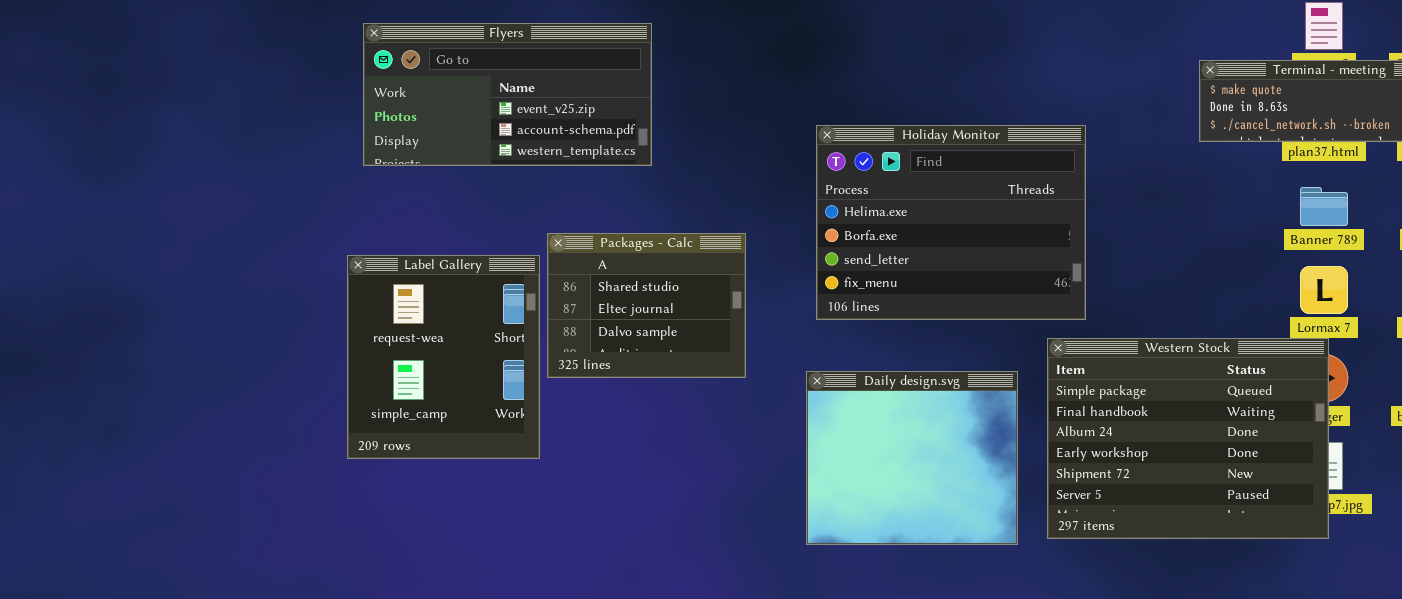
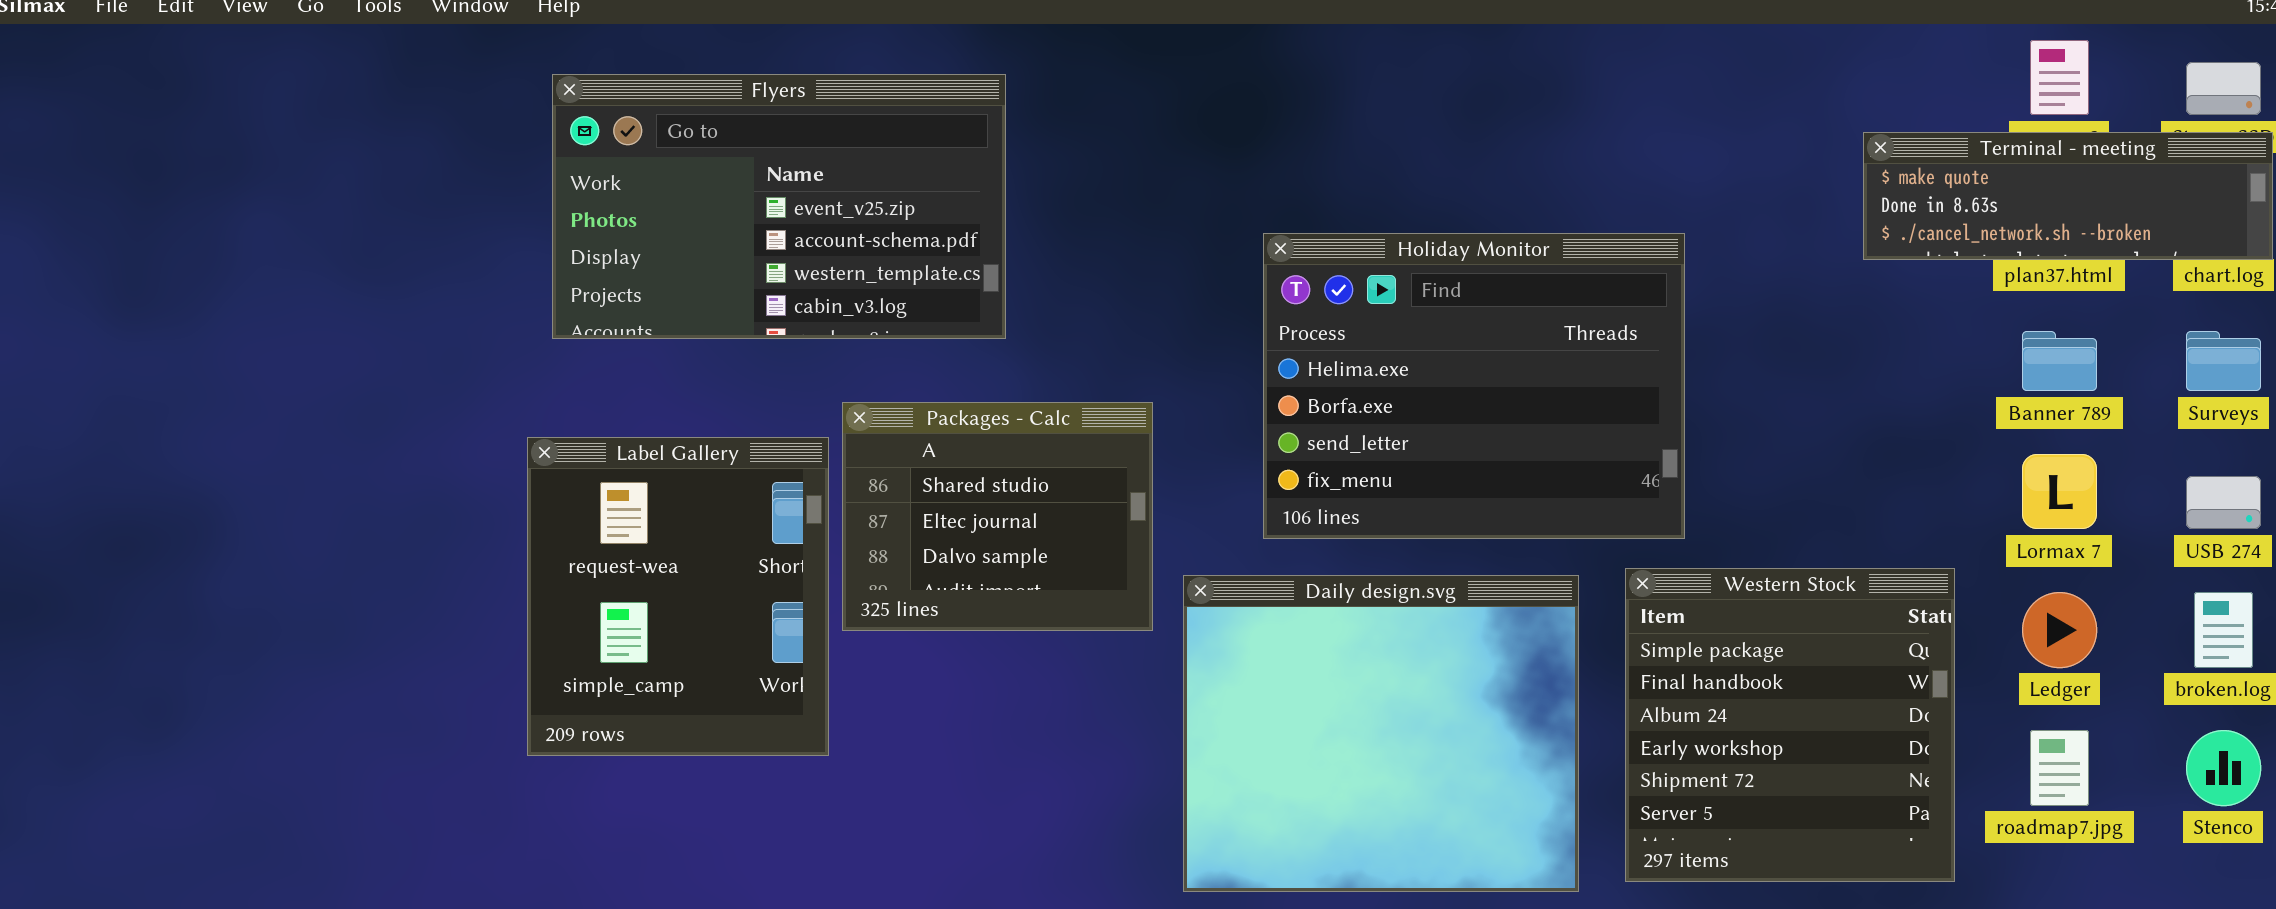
Flyers: [363,23,652,166] -> [552,74,1006,339], resized
Western Stock: [1047,338,1329,539] -> [1625,568,1955,882], resized
Daily design.svg: [806,371,1018,545] -> [1183,575,1579,892], resized

